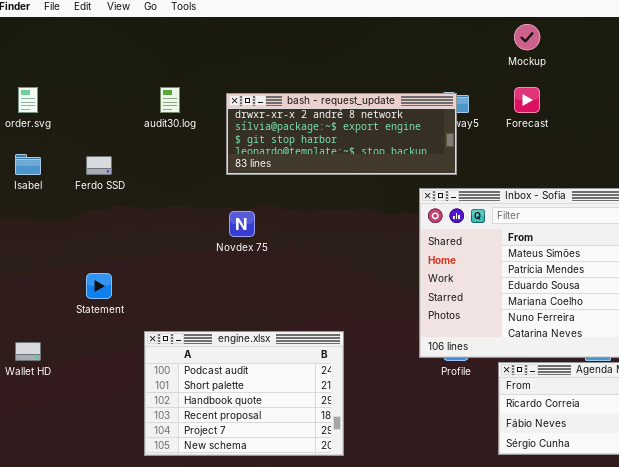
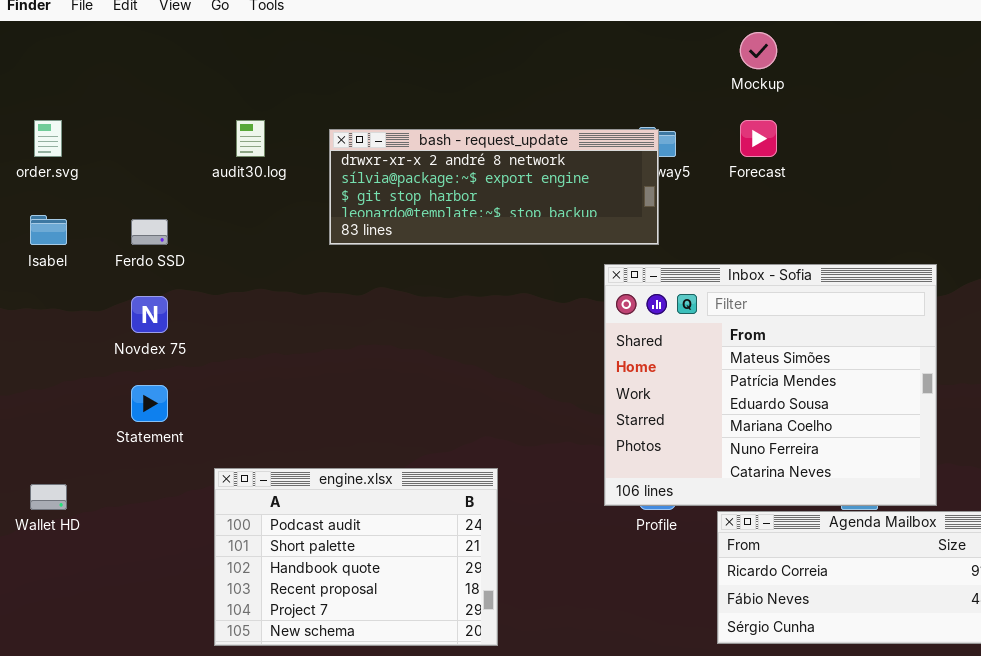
Novdex 75: [229,211,255,237] -> [131,296,168,333], moved

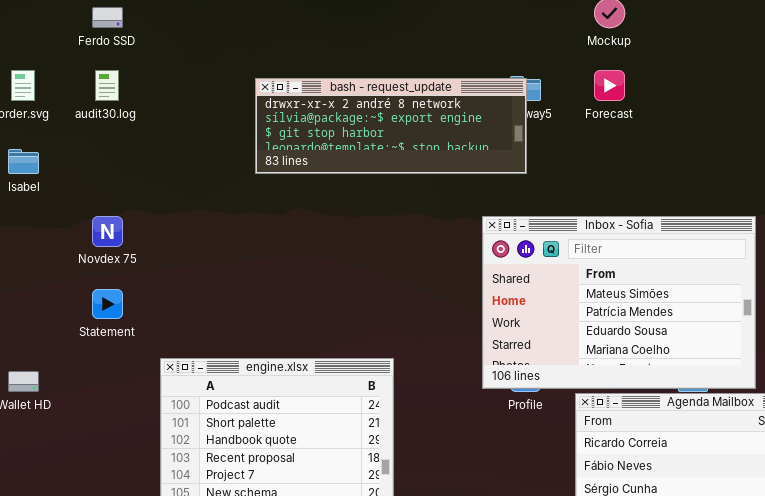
audit30.log: [236,120,265,157] -> [95,70,119,101], moved
Ferdo SSD: [131,219,168,245] -> [92,7,123,28], moved
Inbox - Sofia: [604,264,937,506] -> [482,216,756,389], resized

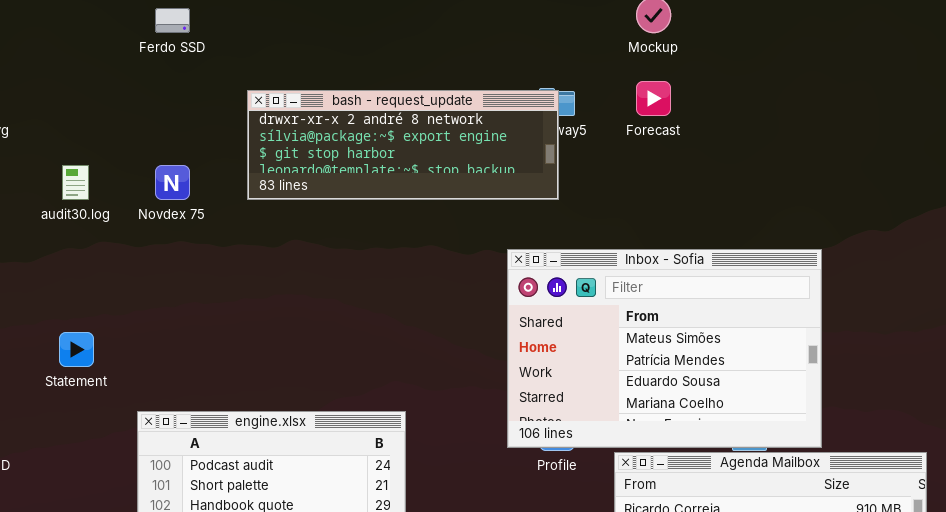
Ferdo SSD: [92,7,123,28] -> [155,8,190,33], moved
audit30.log: [95,70,119,101] -> [62,165,89,200], moved
Novdex 75: [92,216,123,247] -> [155,165,190,200], moved

